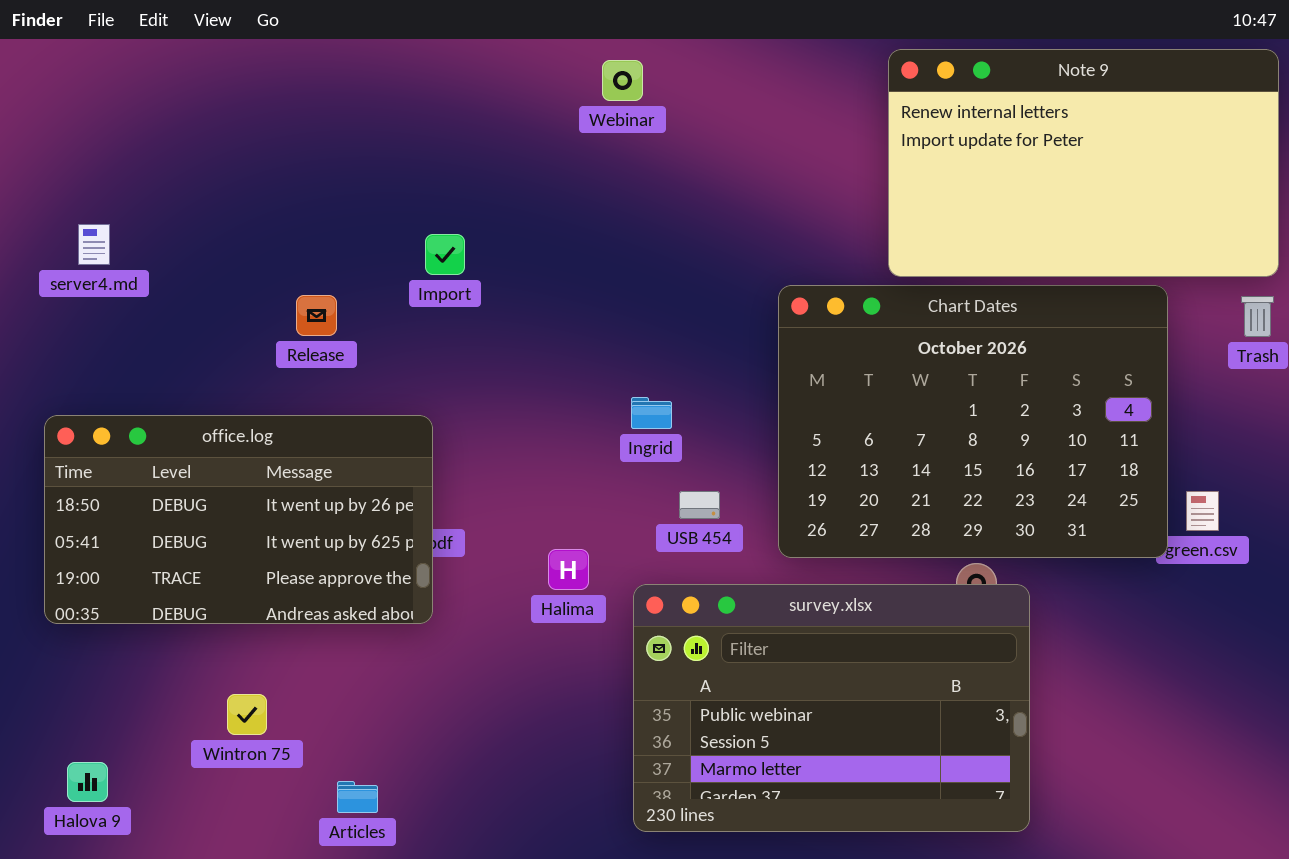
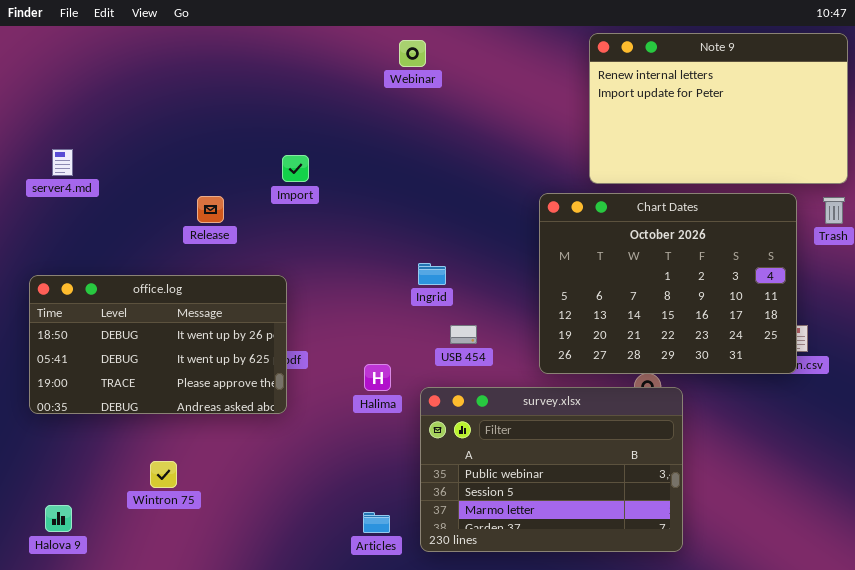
Chart Dates: [778,285,1168,558] -> [539,193,797,374], moved
Articles: [337,781,378,813] -> [363,512,390,533], moved

